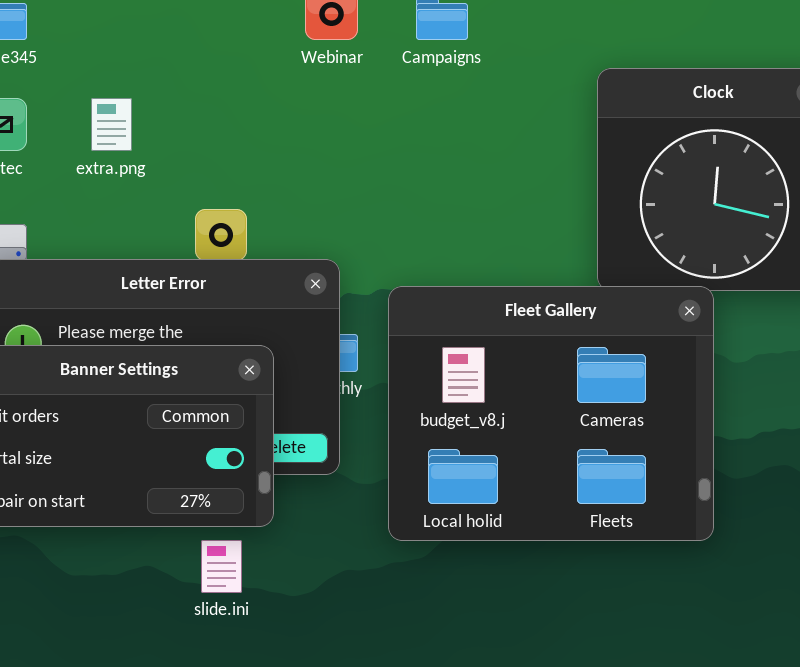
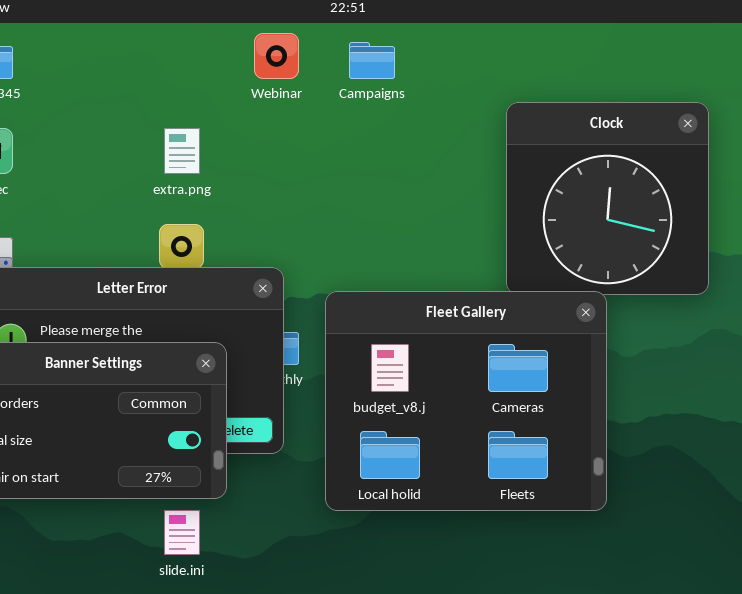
extra.png: [91,98,132,151] -> [164,128,200,174], moved

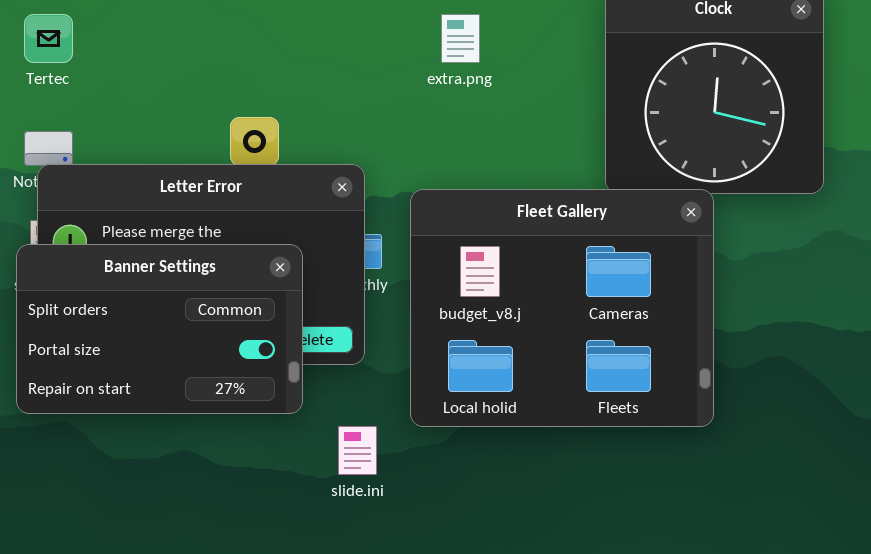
extra.png: [164,128,200,174] -> [441,14,480,63], moved
slide.ini: [164,510,200,555] -> [338,426,377,475], moved

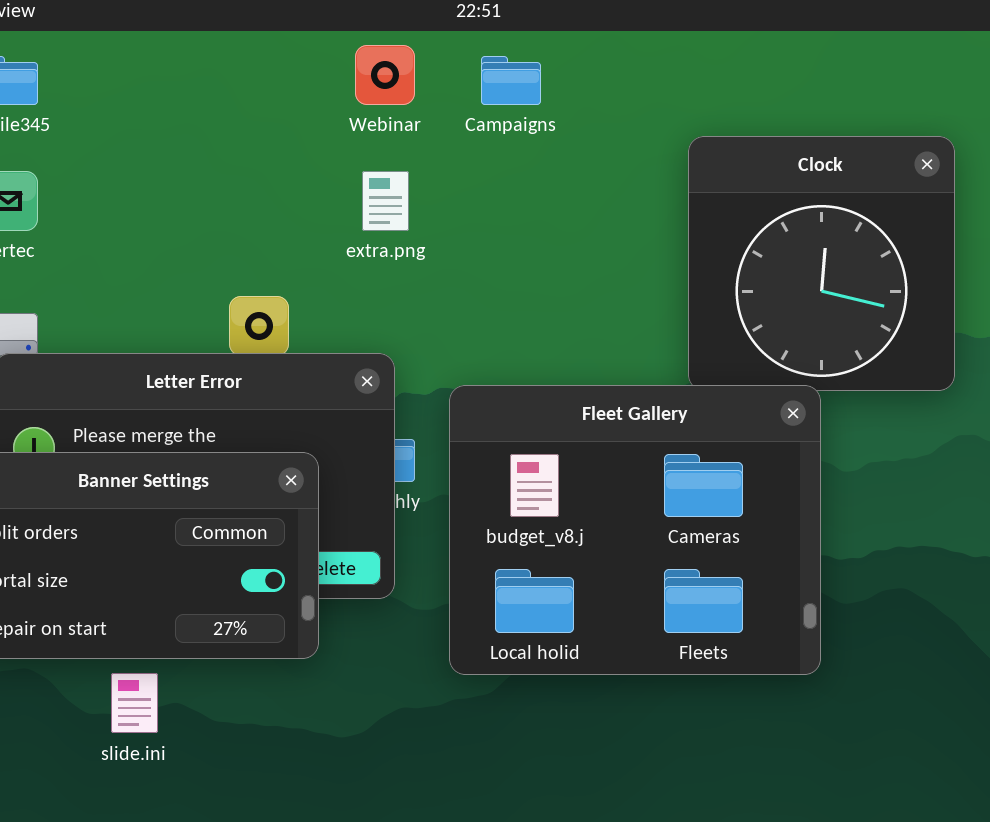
extra.png: [441,14,480,63] -> [362,171,409,231], moved
slide.ini: [338,426,377,475] -> [111,673,158,733], moved

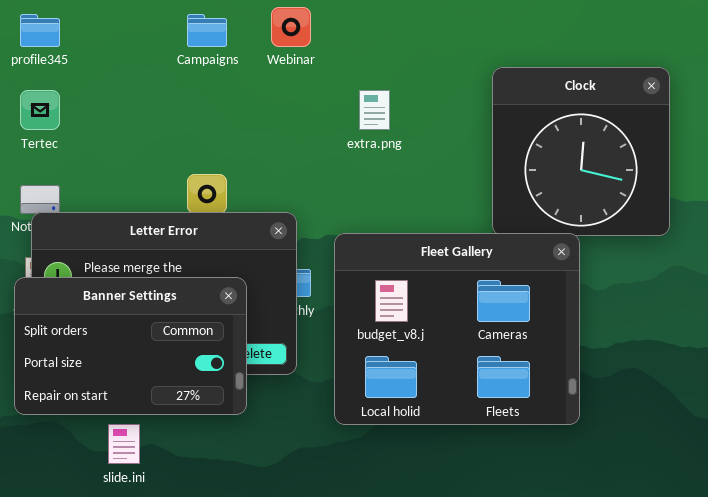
Campaigns: [481,56,541,105] -> [187,14,227,47], moved
extra.png: [362,171,409,231] -> [359,90,390,130], moved

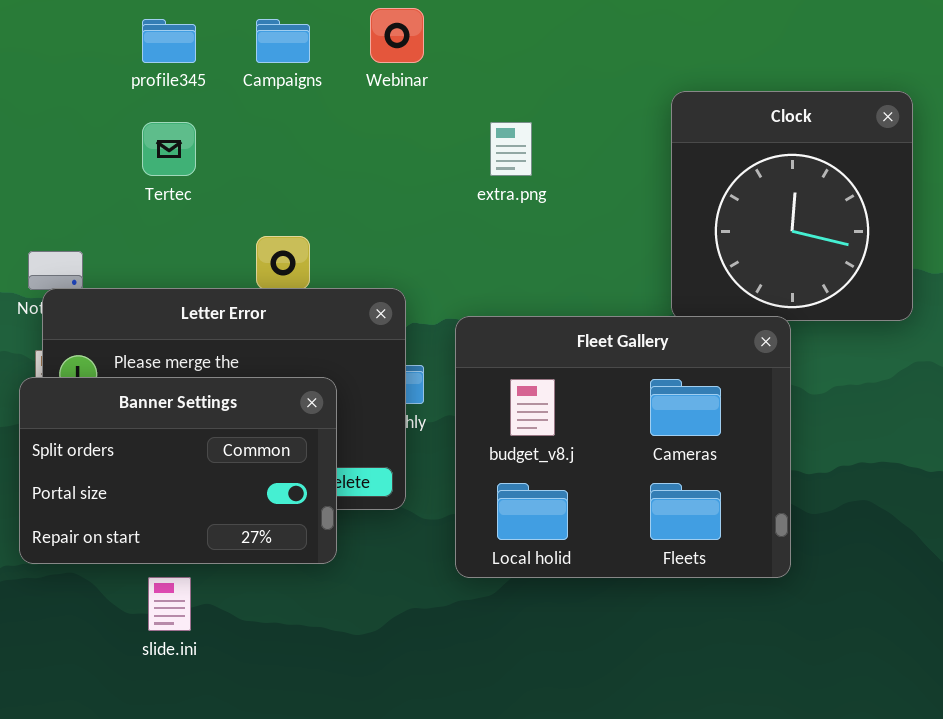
profile345: [20,14,60,47] -> [142,19,196,63], moved
Tertec: [20,90,60,130] -> [142,122,196,176], moved

